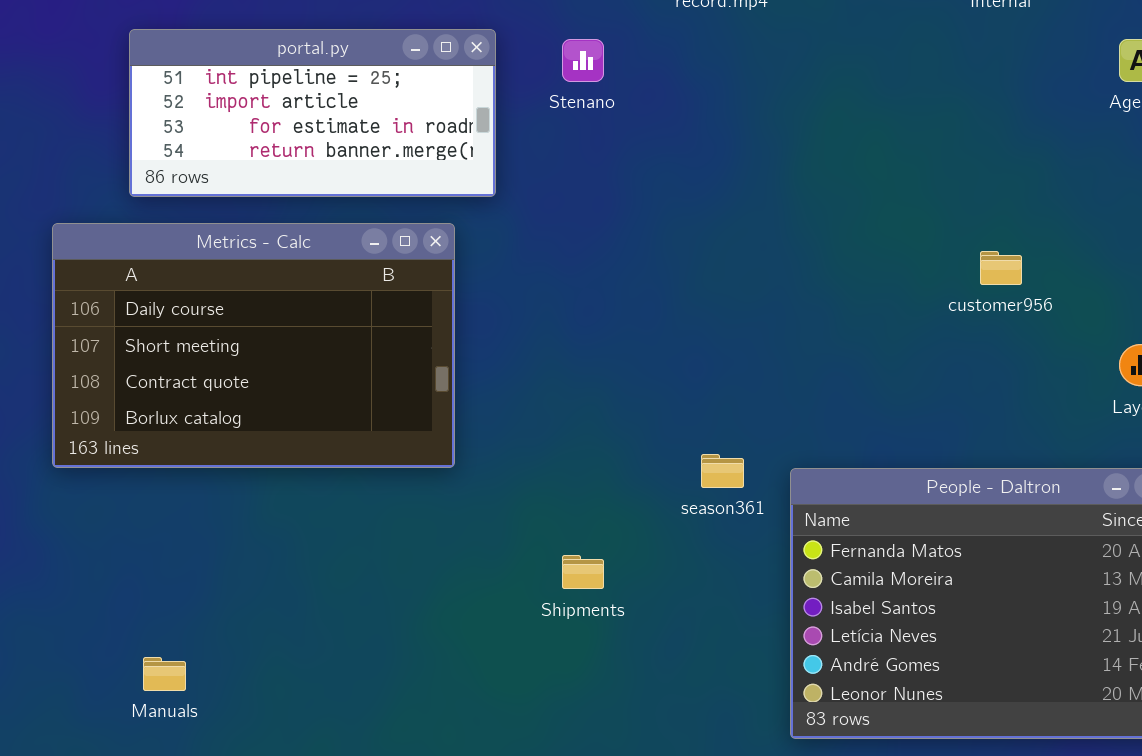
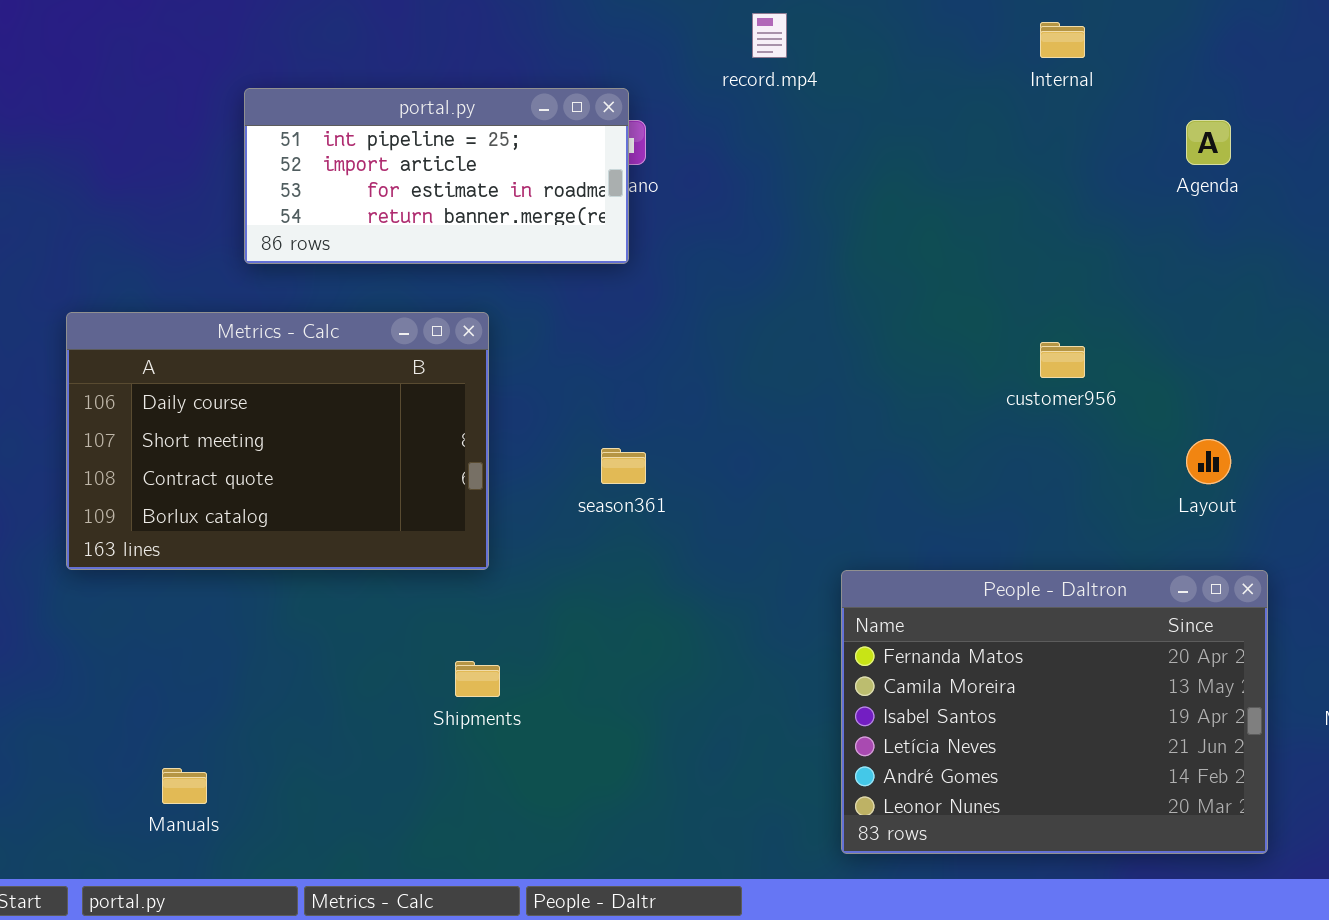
portal.py: [129,29,496,197] -> [244,88,629,264], moved
season361: [701,454,744,488] -> [601,448,646,484], moved
Shipments: [562,555,604,589] -> [455,661,500,697], moved

